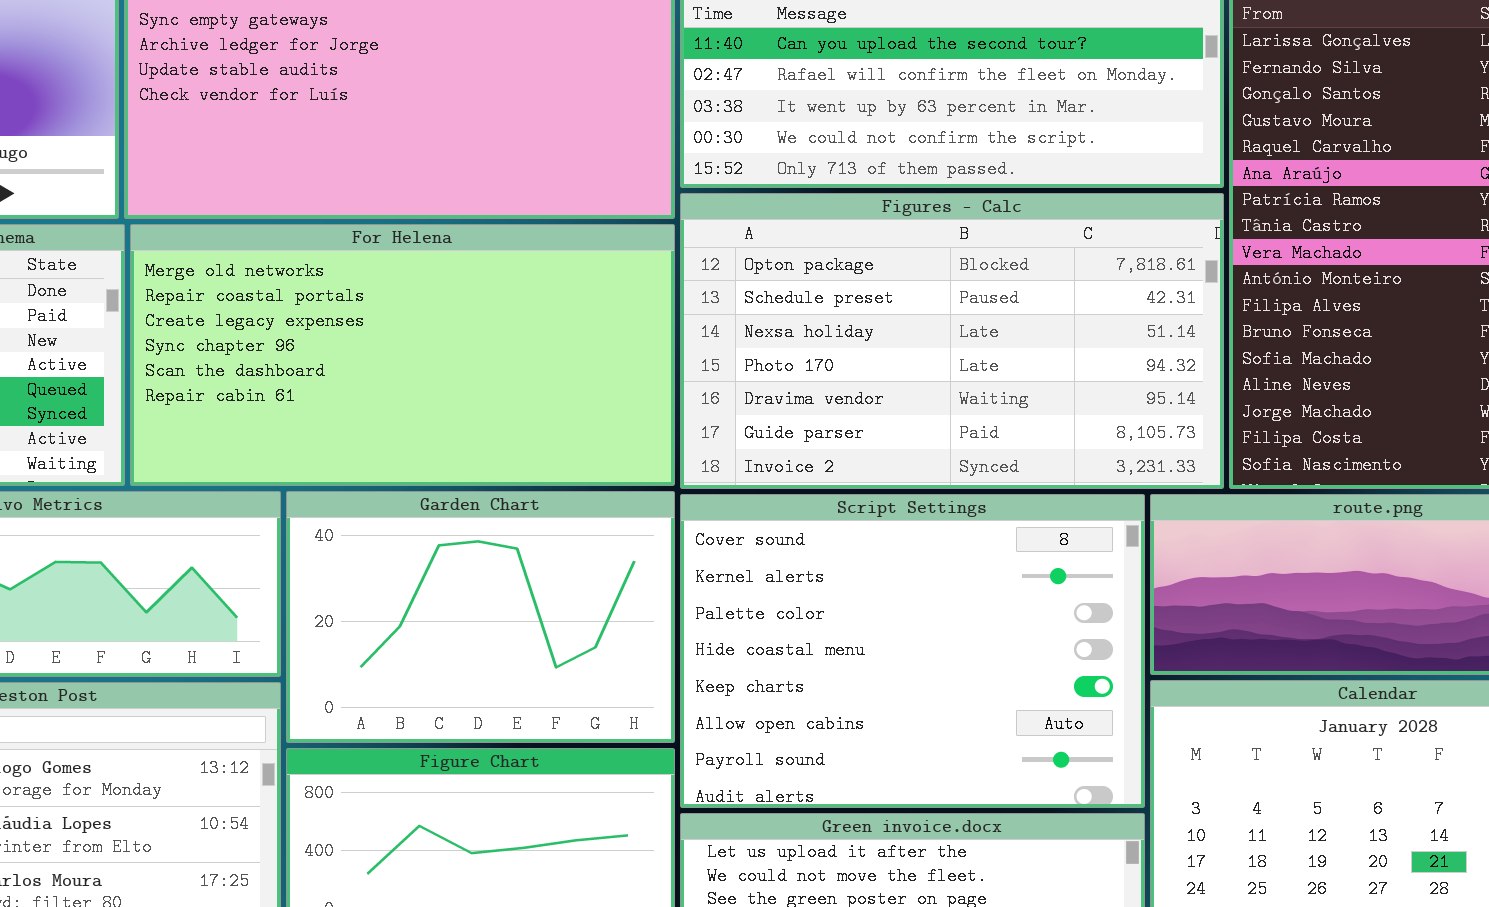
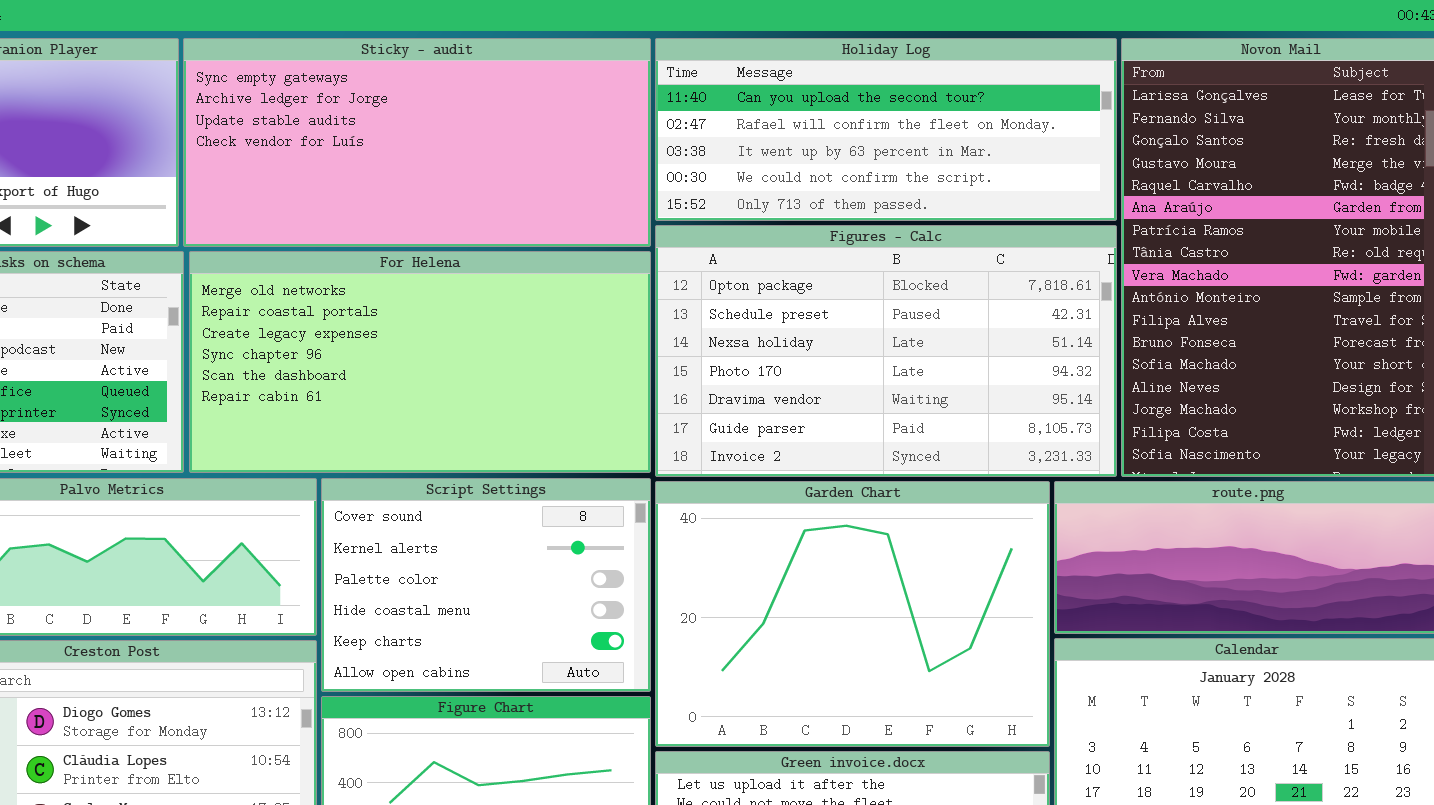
Garden Chart: [286,491,675,743] -> [655,481,1050,747], moved, resized
Script Settings: [680,494,1145,808] -> [321,478,651,692], moved, resized

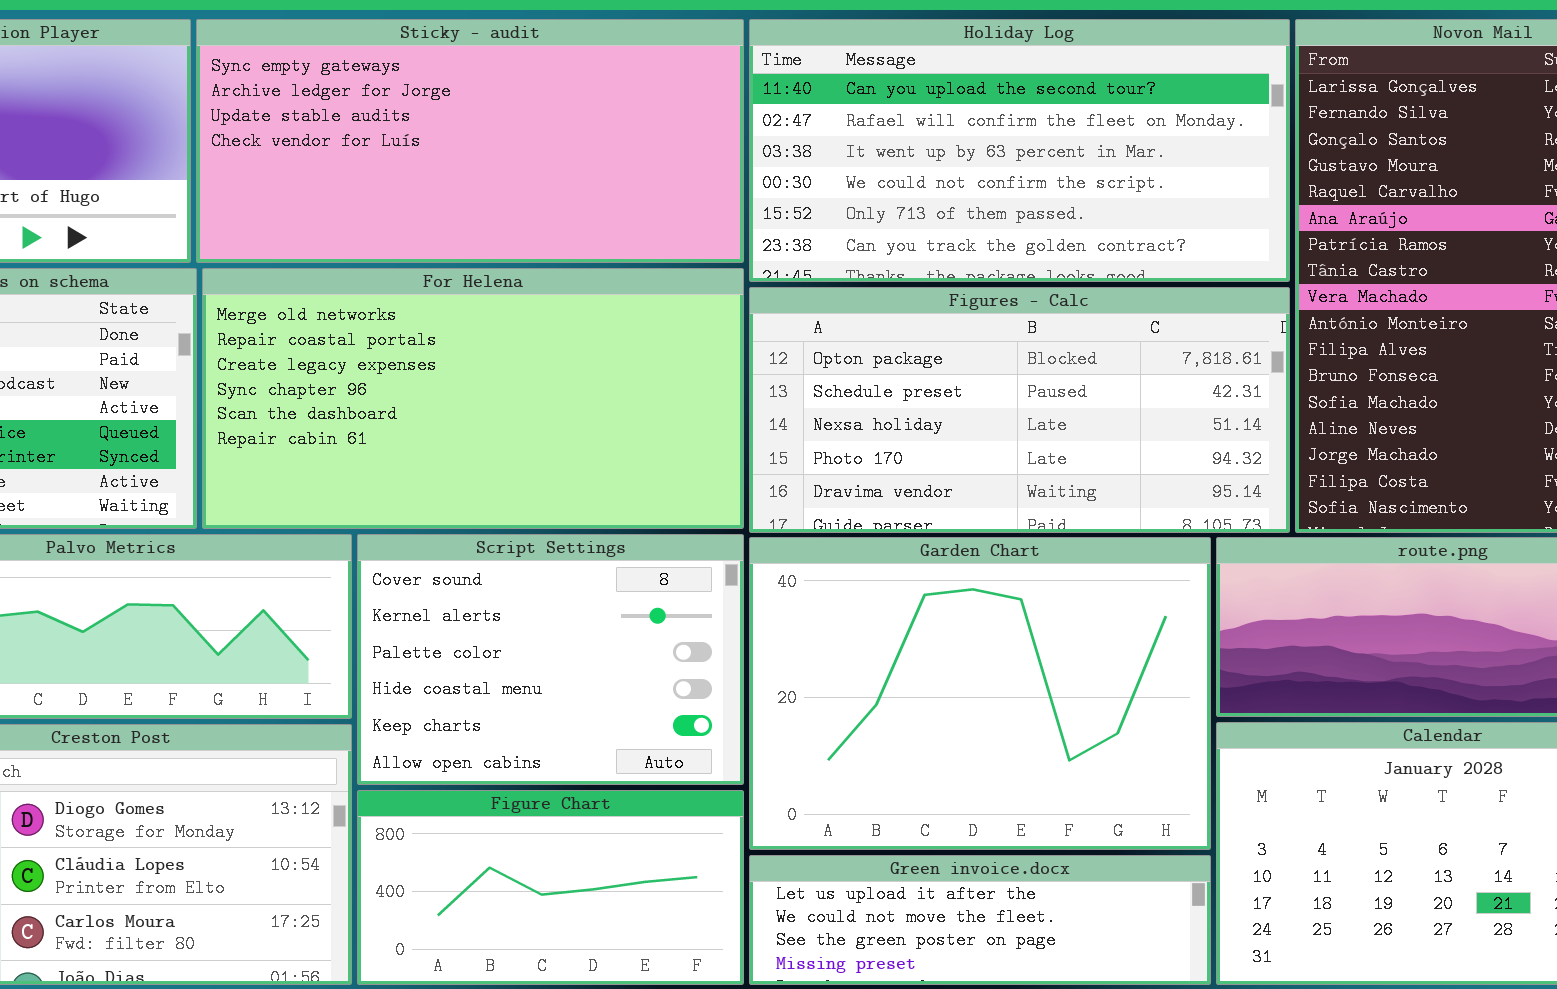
Holiday Log: [655,38,1117,221] -> [749,19,1290,282], resized
Figures - Calc: [655,225,1117,477] -> [749,287,1290,533], resized

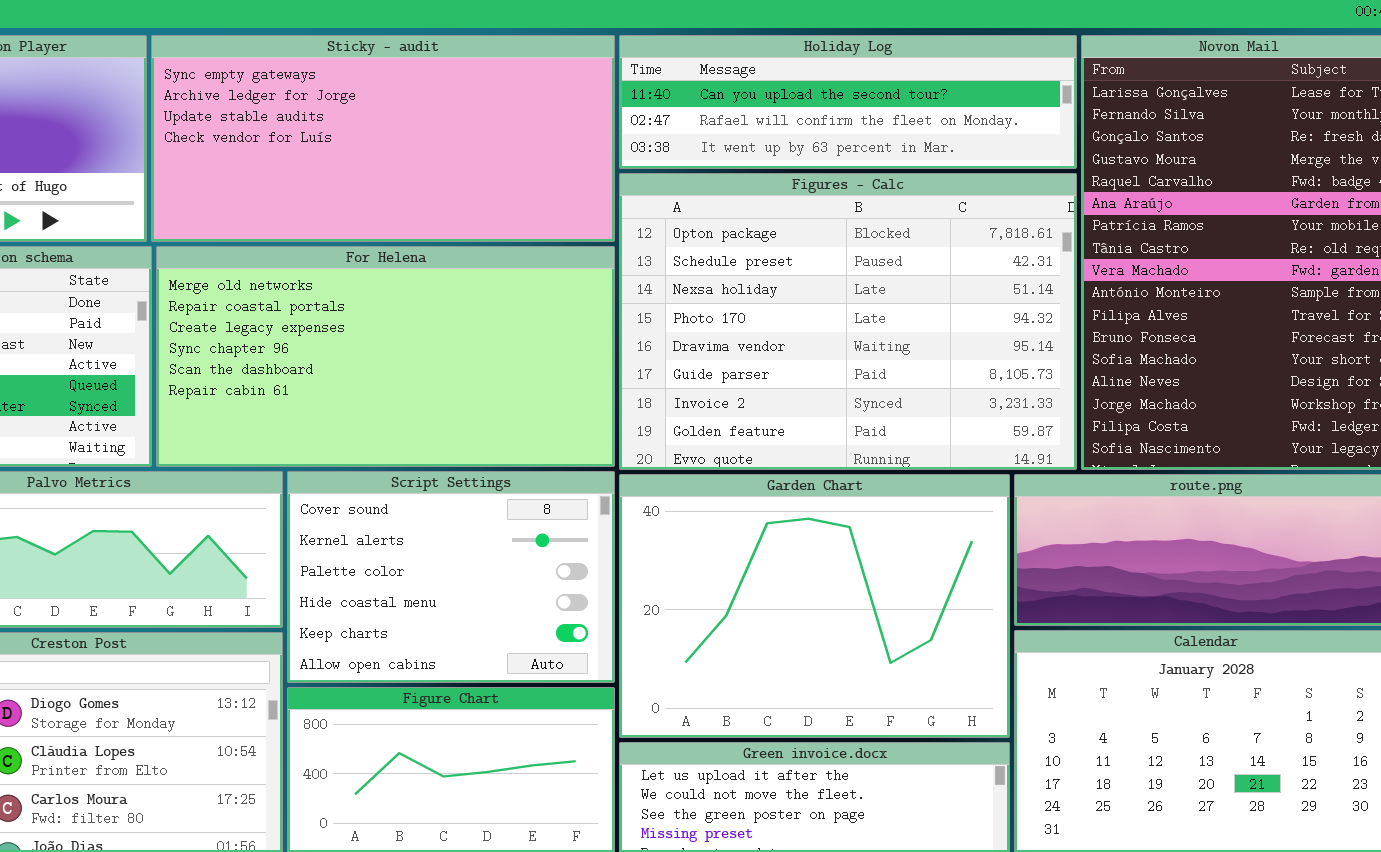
Holiday Log: [749,19,1290,282] -> [619,35,1077,169], resized
Figures - Calc: [749,287,1290,533] -> [619,173,1077,470], resized

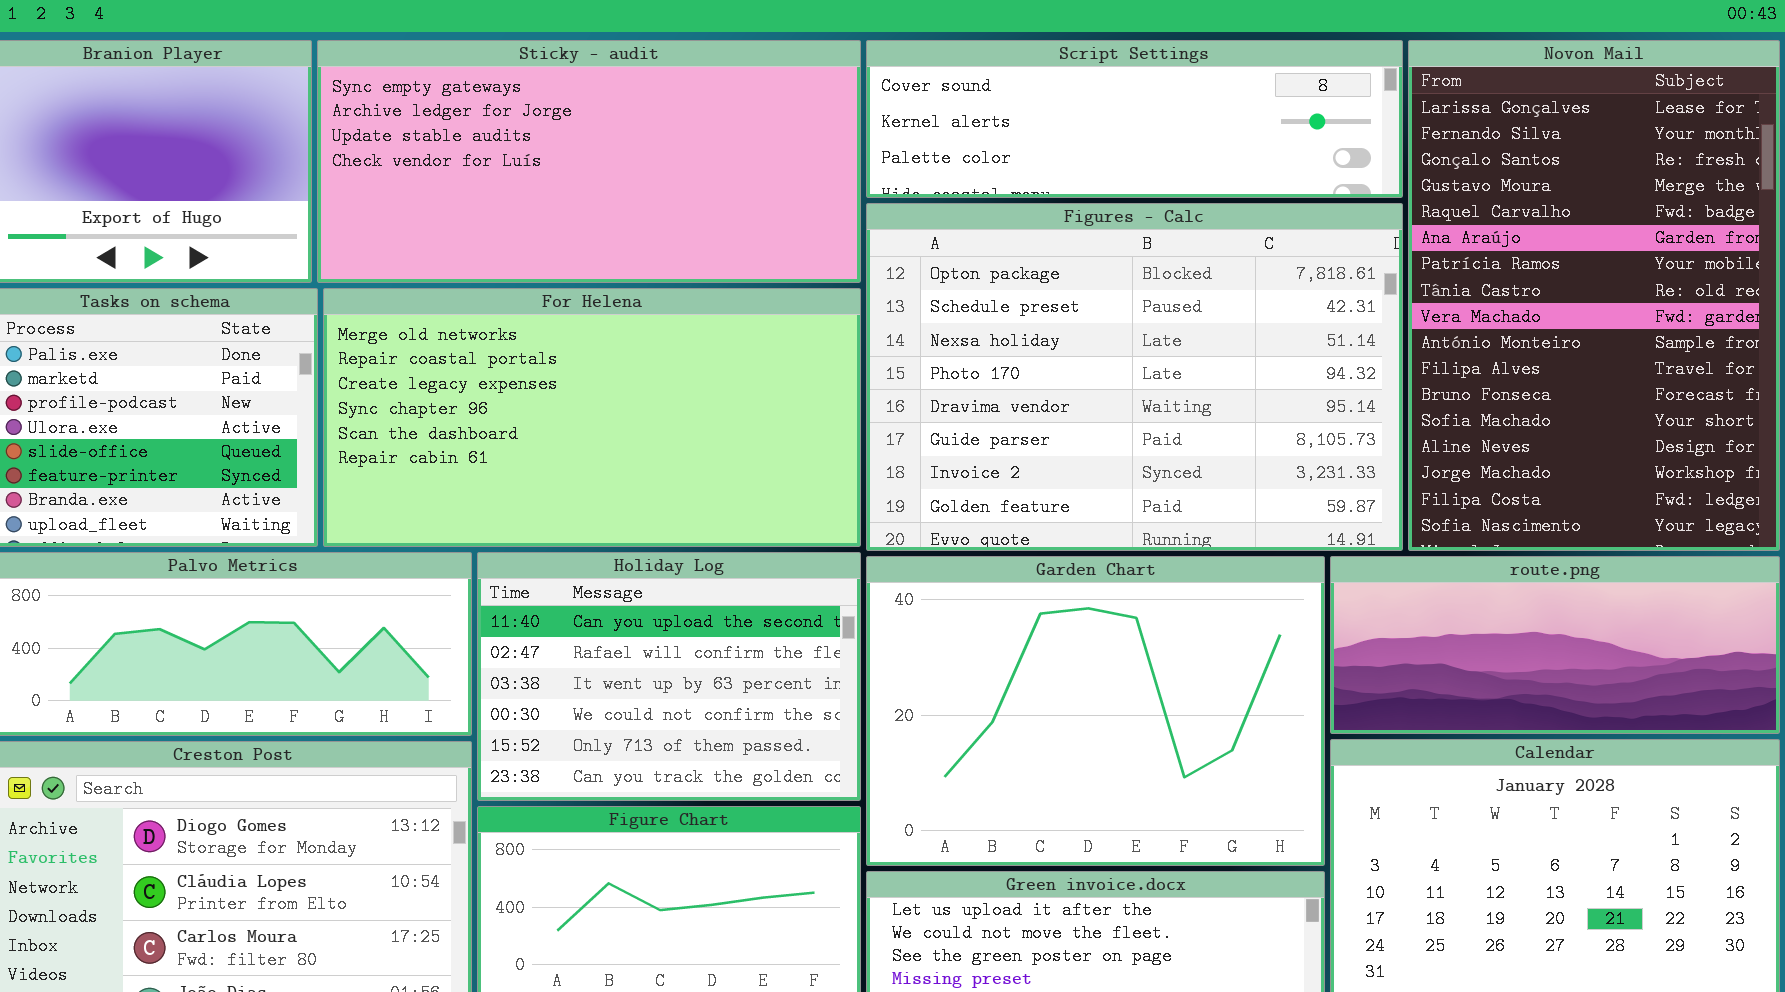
Holiday Log: [619,35,1077,169] -> [477,552,861,801], moved, resized
Script Settings: [287,471,615,683] -> [866,40,1403,198], moved, resized

